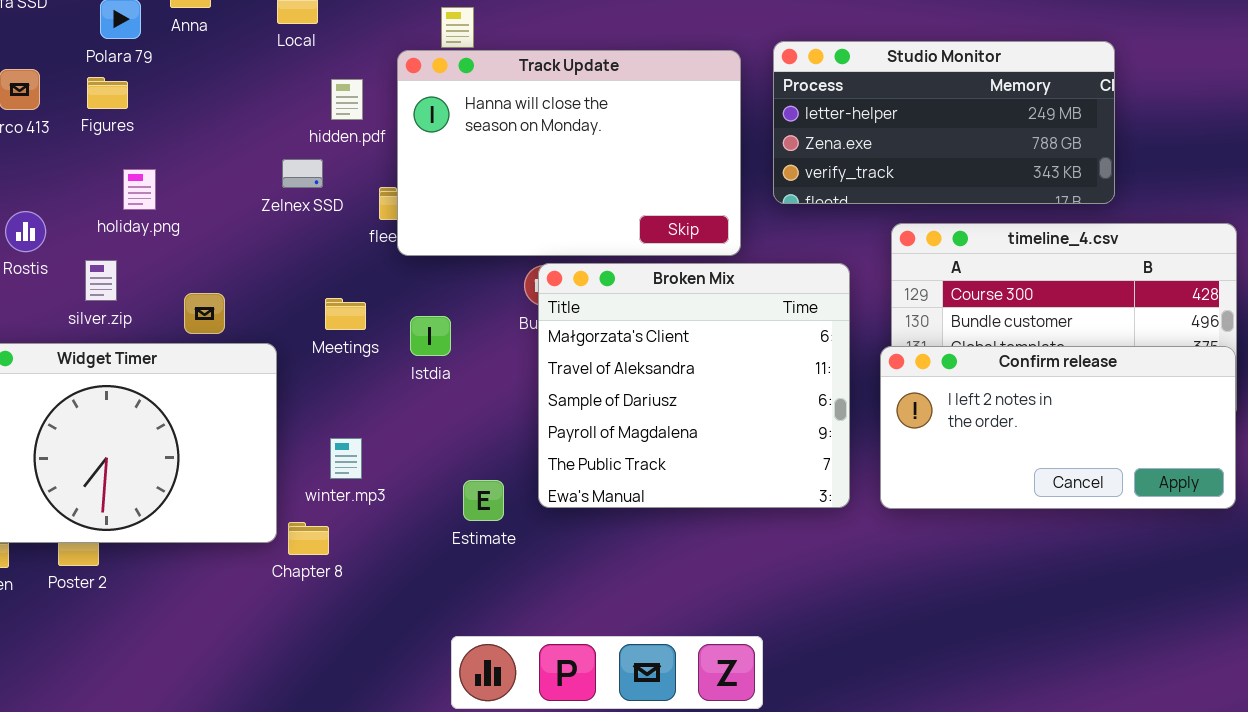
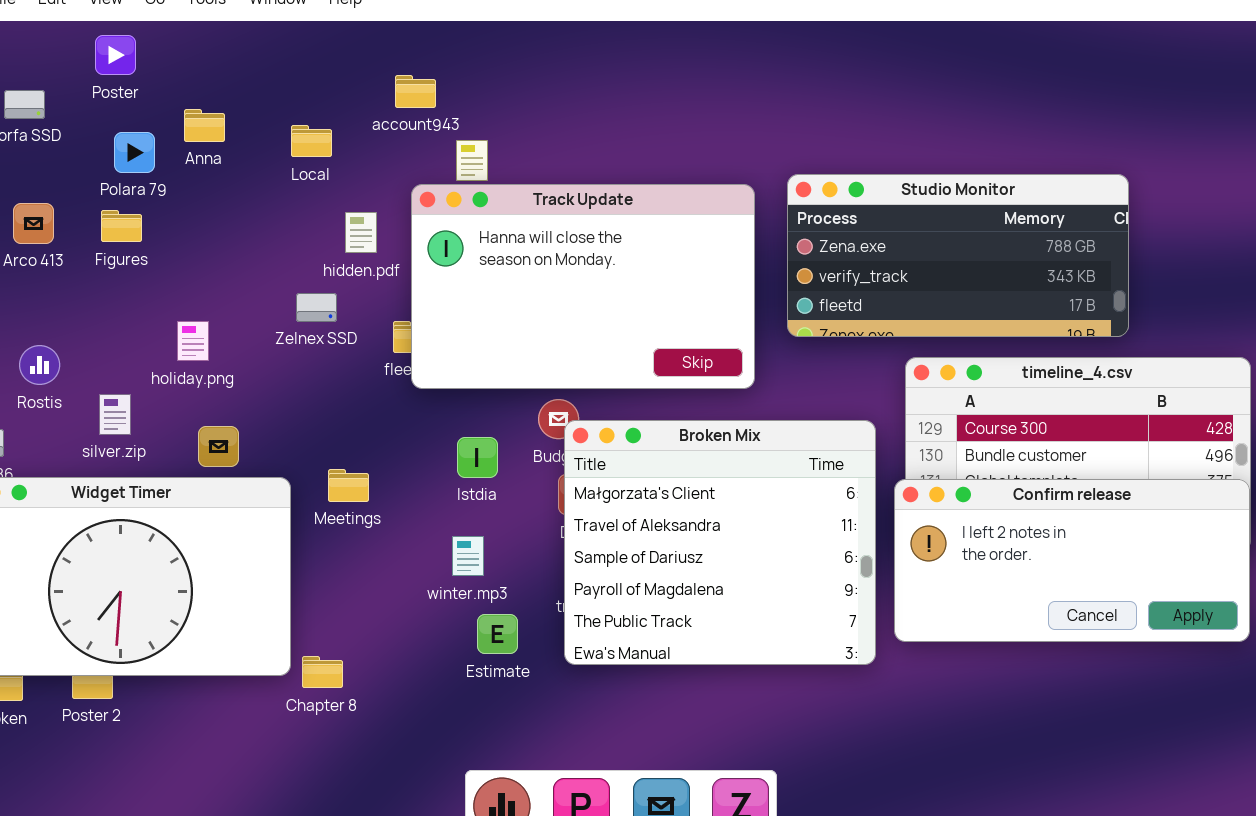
Studio Monitor: [773,41,1115,204] -> [787,174,1129,337], scrolled down 1 row
holiday.png: [123,169,156,210] -> [177,321,209,361], moved
Broken Mix: [538,263,850,508] -> [564,420,876,665], moved
Meetings: [325,298,366,330] -> [328,469,369,502], moved
Istdia: [410,316,451,356] -> [457,437,498,478], moved
winter.mp3: [330,438,362,479] -> [452,536,484,576], moved

